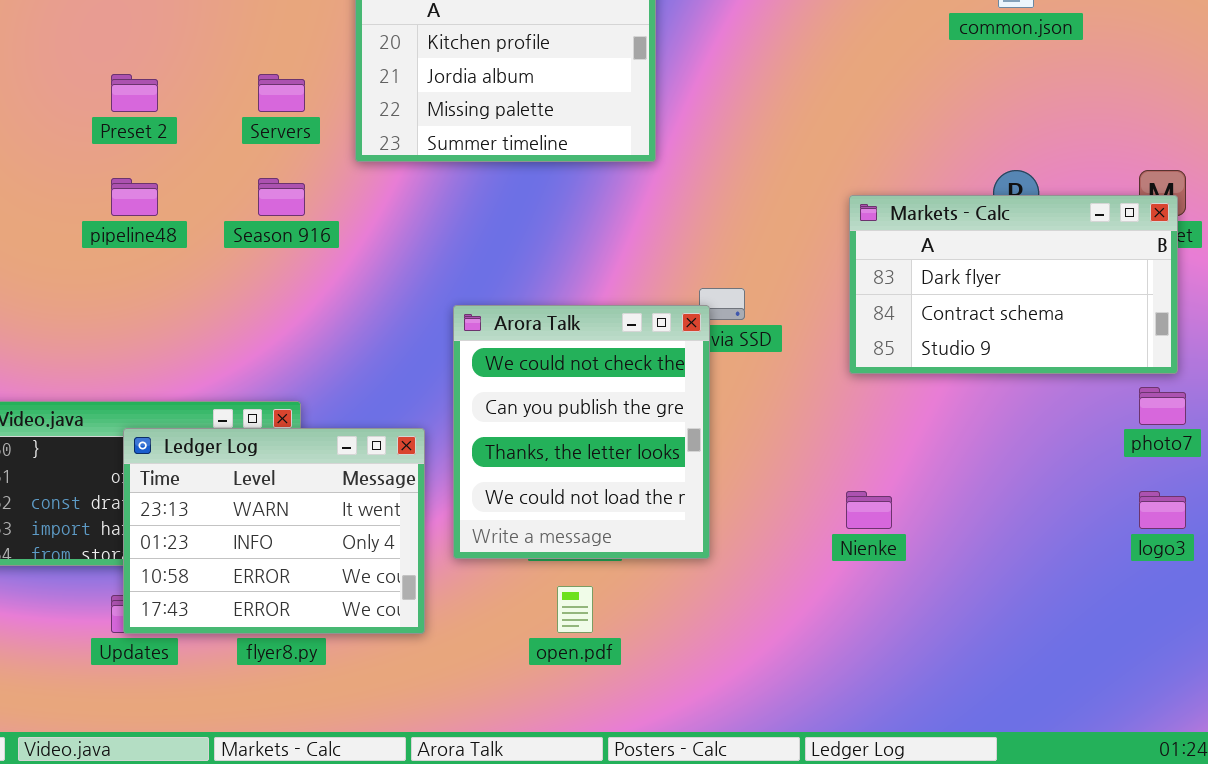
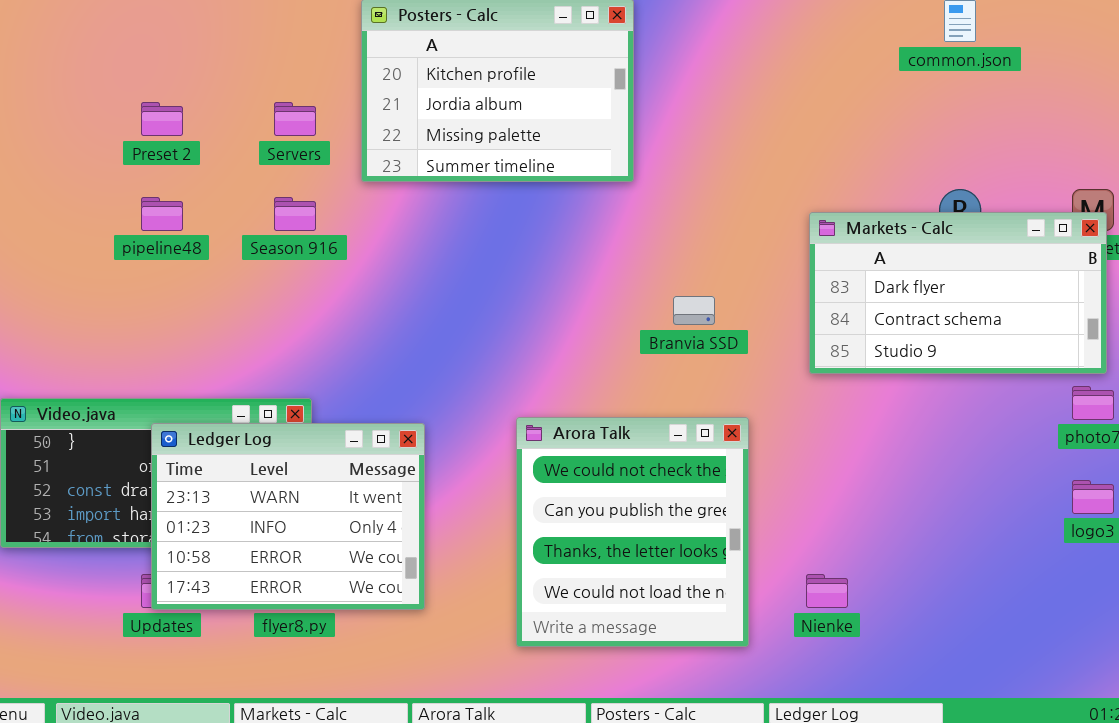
Arora Talk: [453,305,710,559] -> [516,417,749,647], moved
Nienke: [846,491,892,529] -> [806,574,848,608], moved

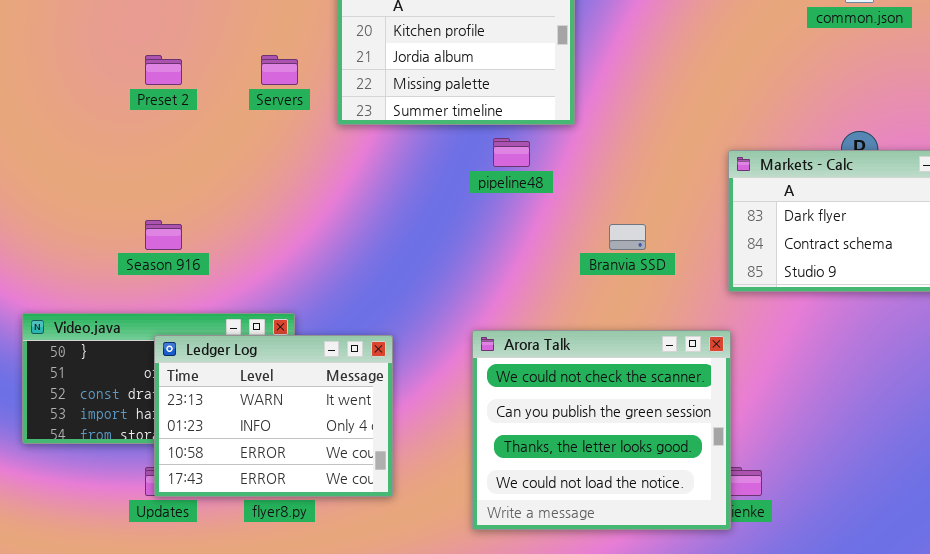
pipeline48: [141,197,183,231] -> [493,138,530,167], moved
Season 916: [274,197,316,231] -> [145,220,182,250], moved
Arora Talk: [516,417,749,647] -> [472,330,731,530], resized

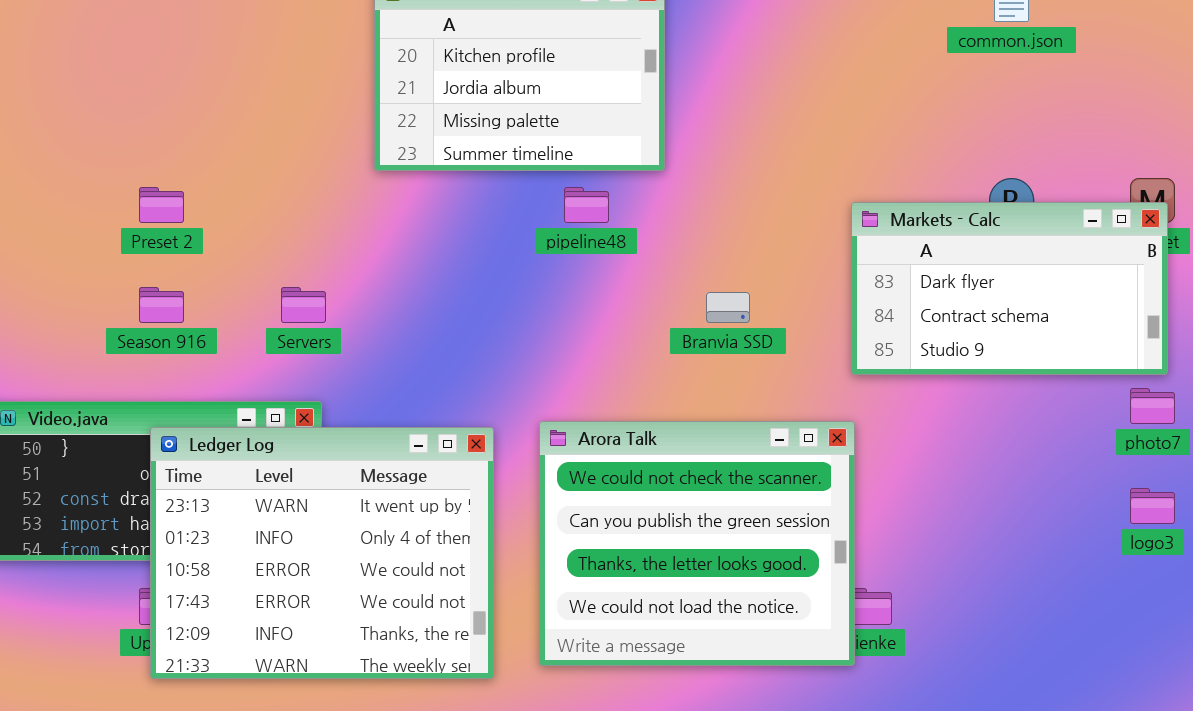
Preset 2: [145,55,182,85] -> [139,187,184,223], moved
Servers: [261,55,298,85] -> [281,287,326,323], moved
Ledger Log: [154,335,393,497] -> [150,427,494,679], resized

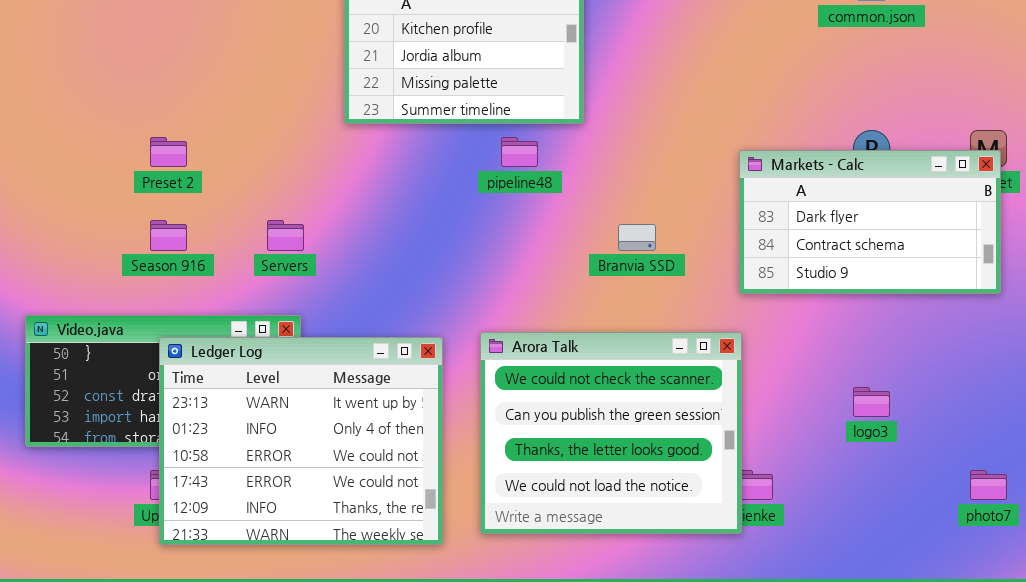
photo7: [1130,388,1175,424] -> [970,470,1007,500], moved
logo3: [1130,488,1175,524] -> [853,387,890,417], moved

